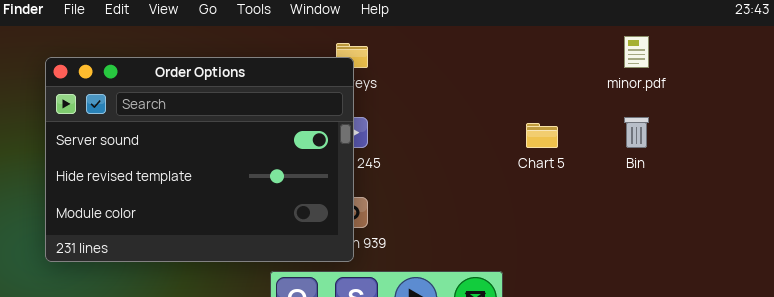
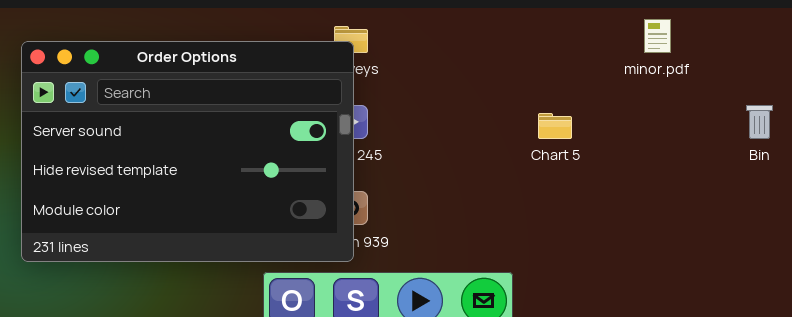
Bin: [624,117,649,148] -> [746,105,773,139], moved

